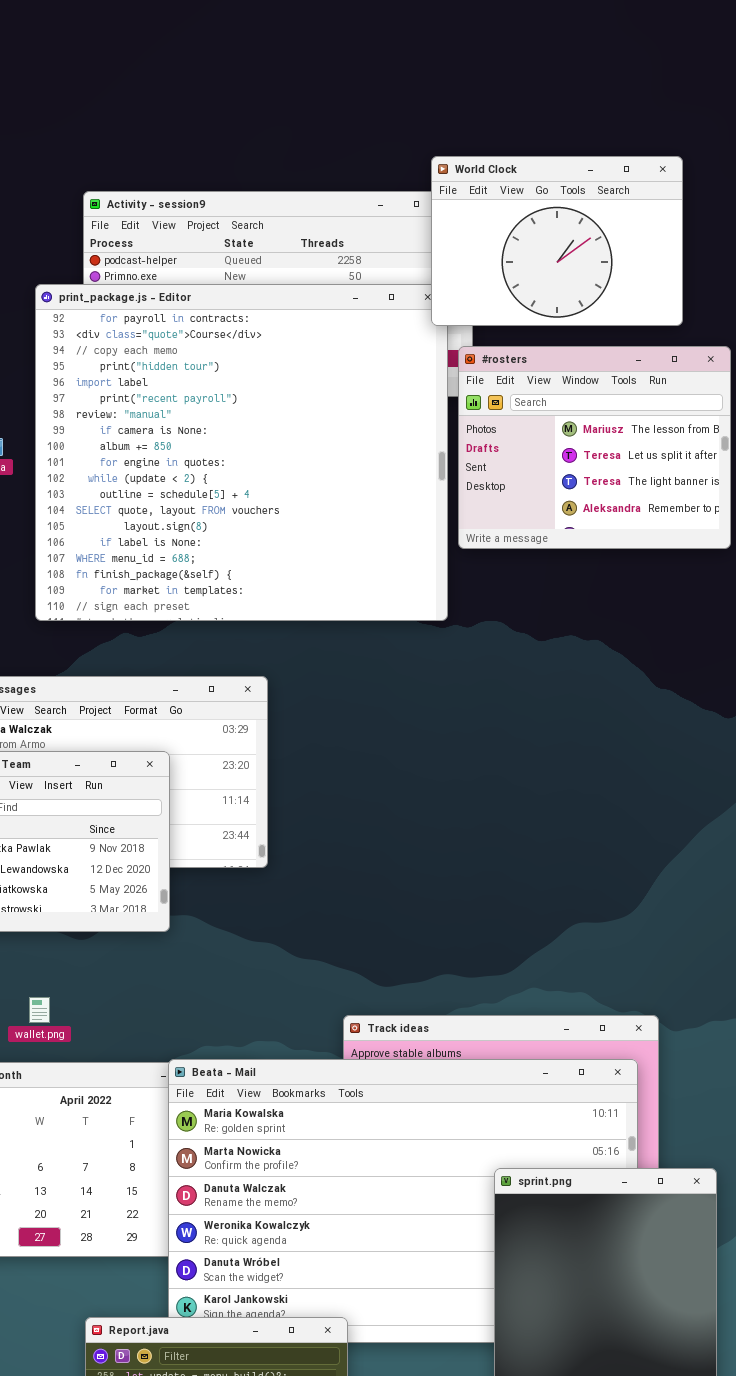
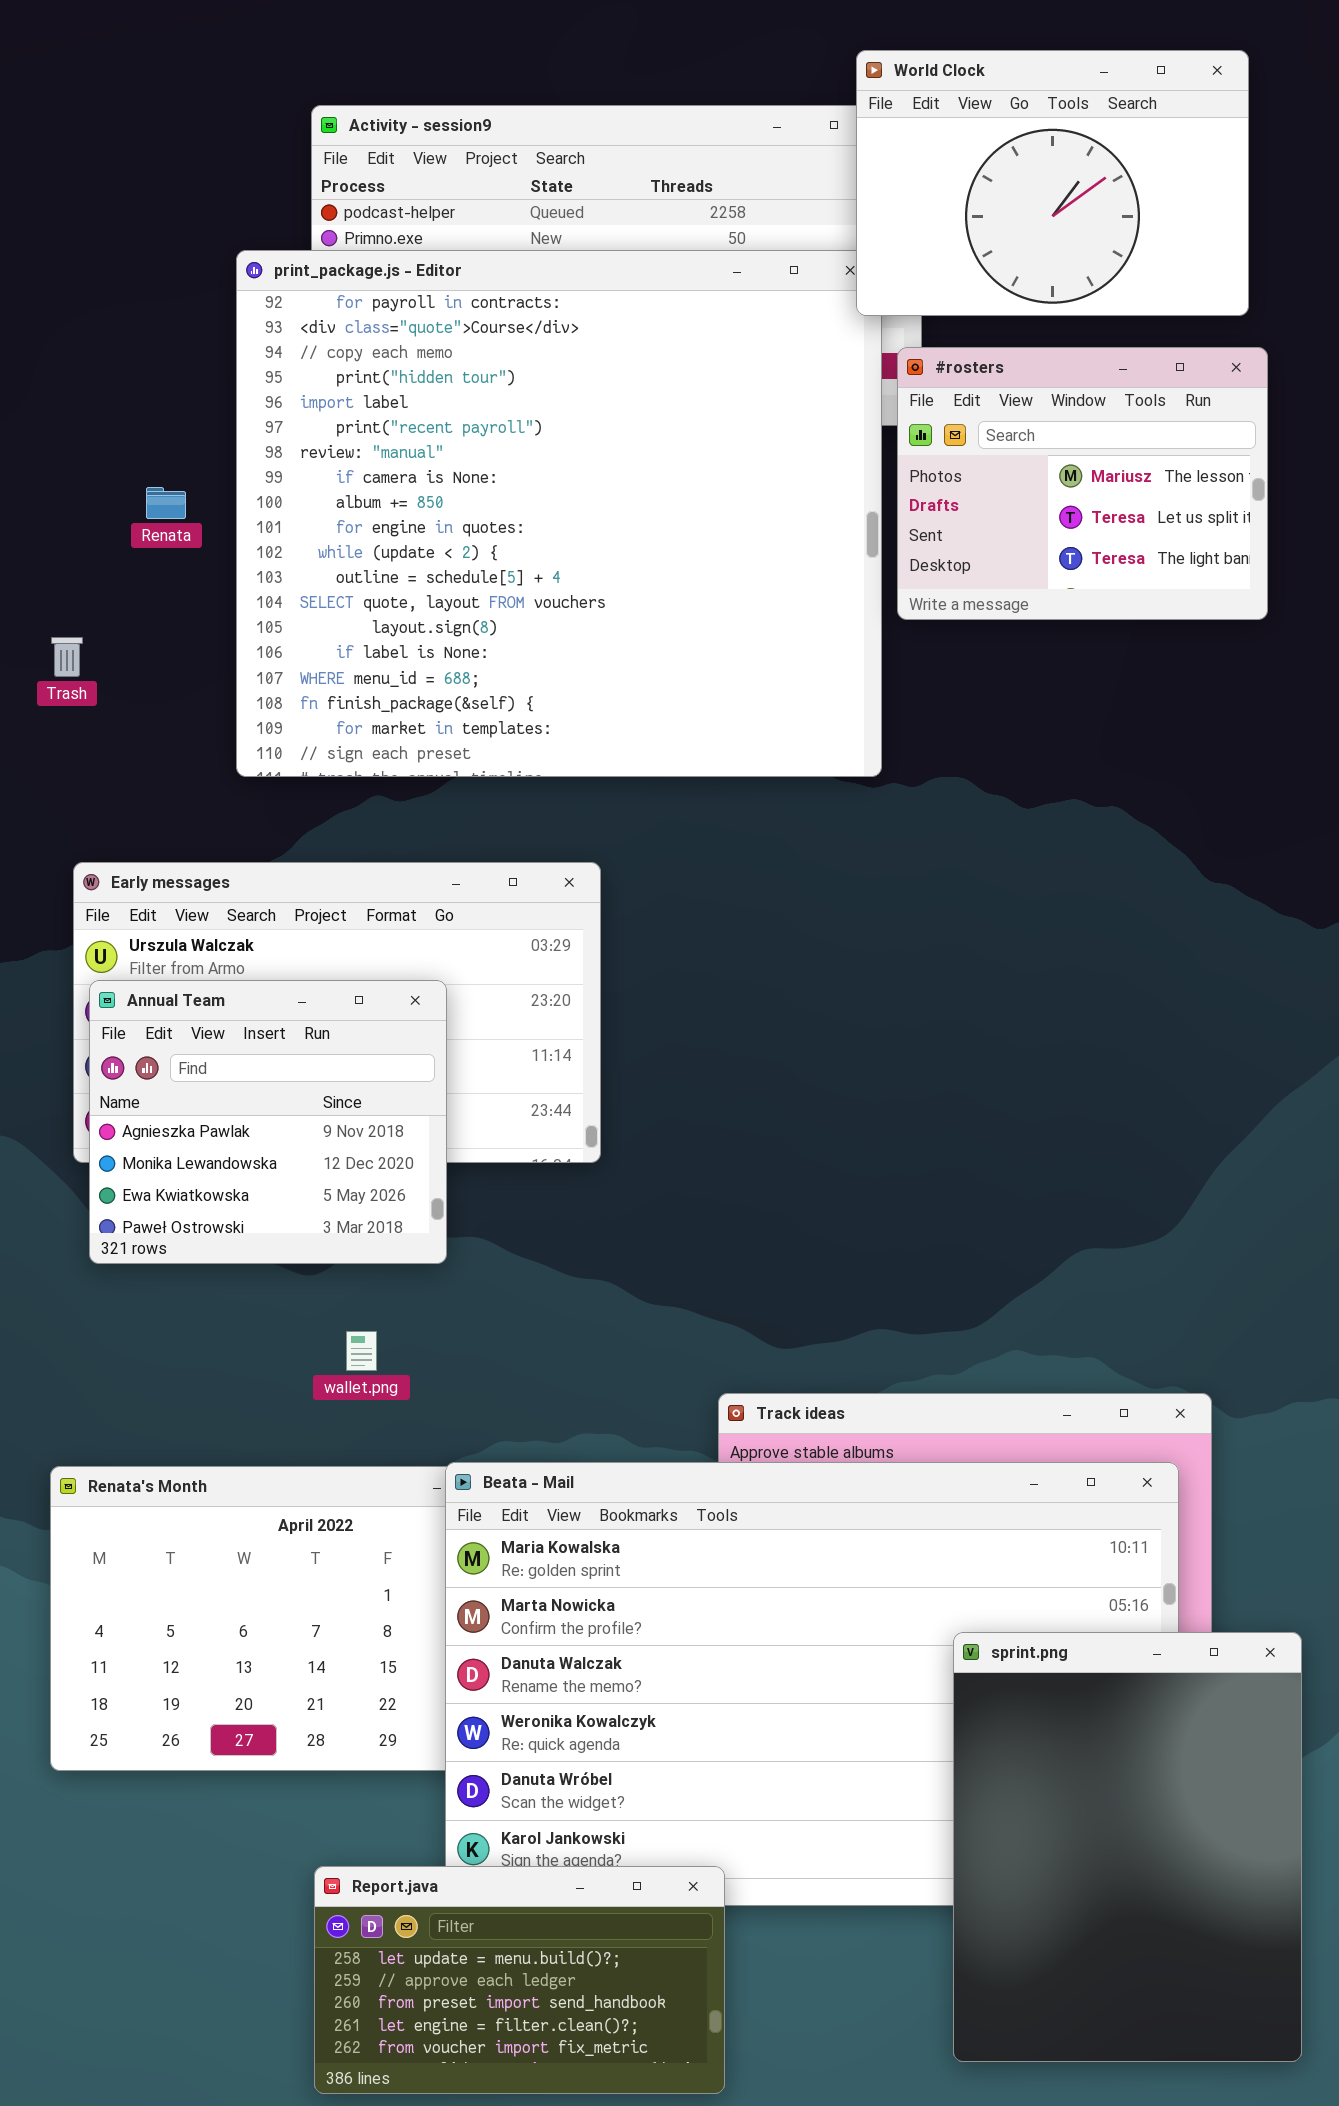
#rosters: [458,346,731,549] -> [897,347,1268,620], resized
wallet.png: [29,997,50,1023] -> [346,1331,377,1371], moved

